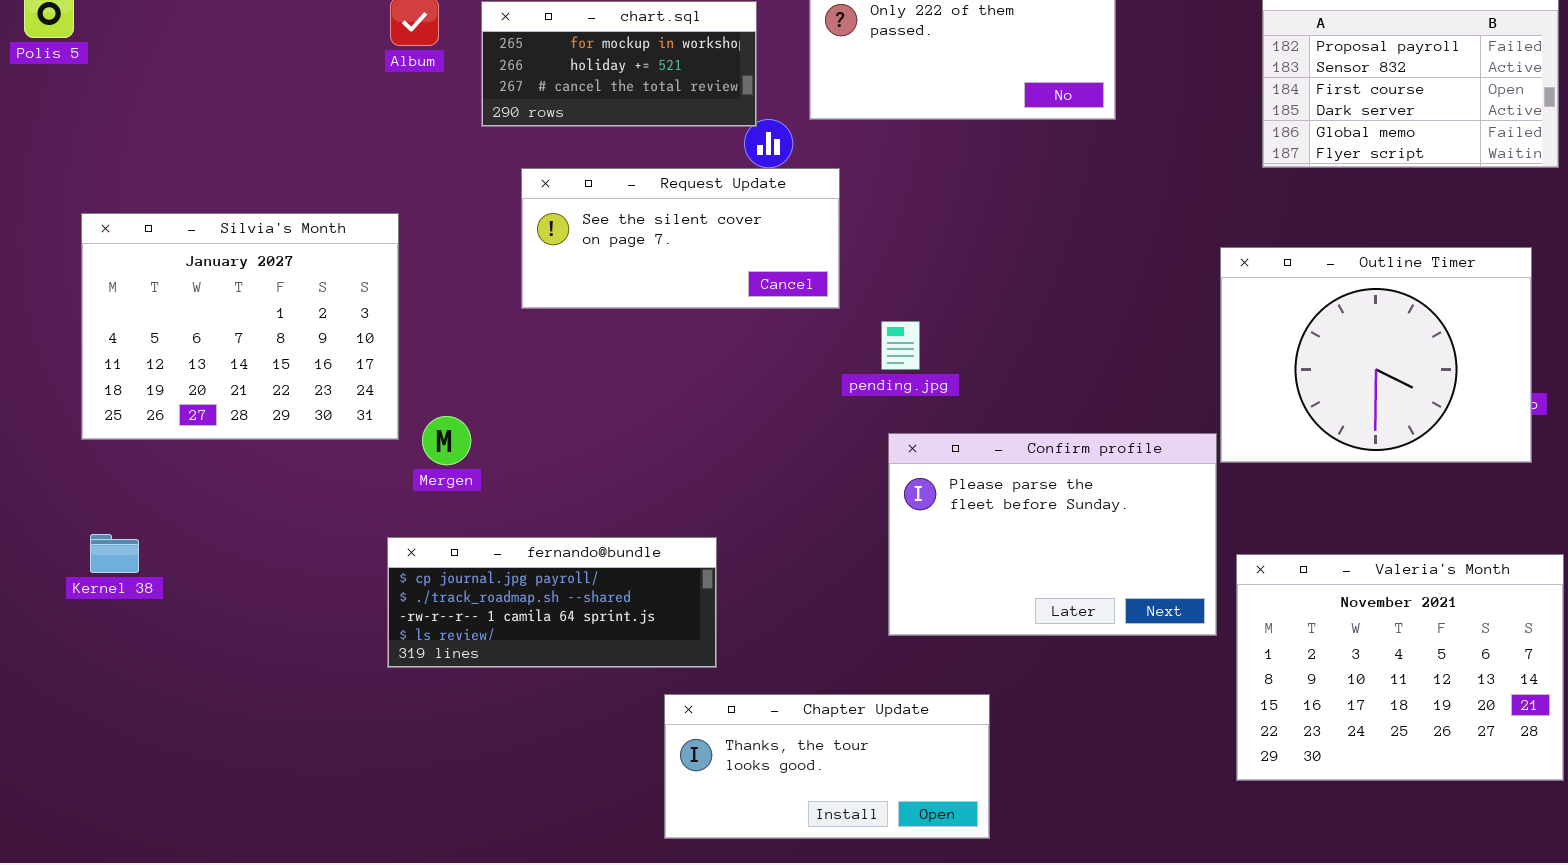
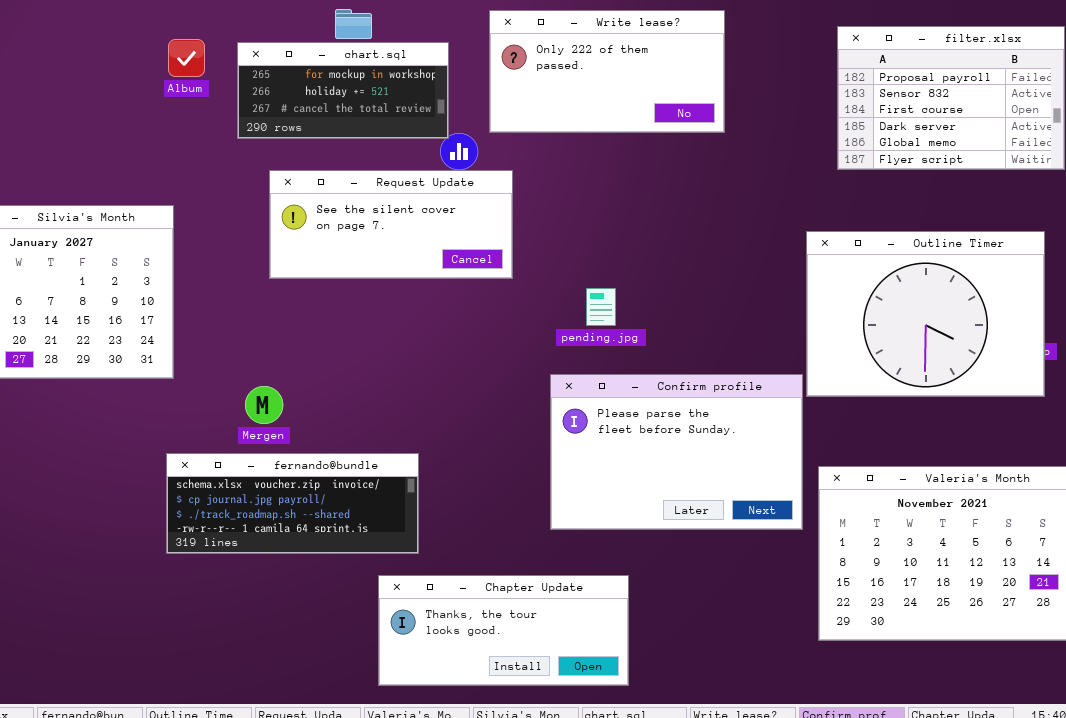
pending.jpg: [881,321,920,370] -> [586,288,616,326], moved
Mergen: [422,416,471,465] -> [245,386,283,424], moved
fernando@bundle: [387,537,717,668] -> [166,453,419,554], scrolled up 1 row

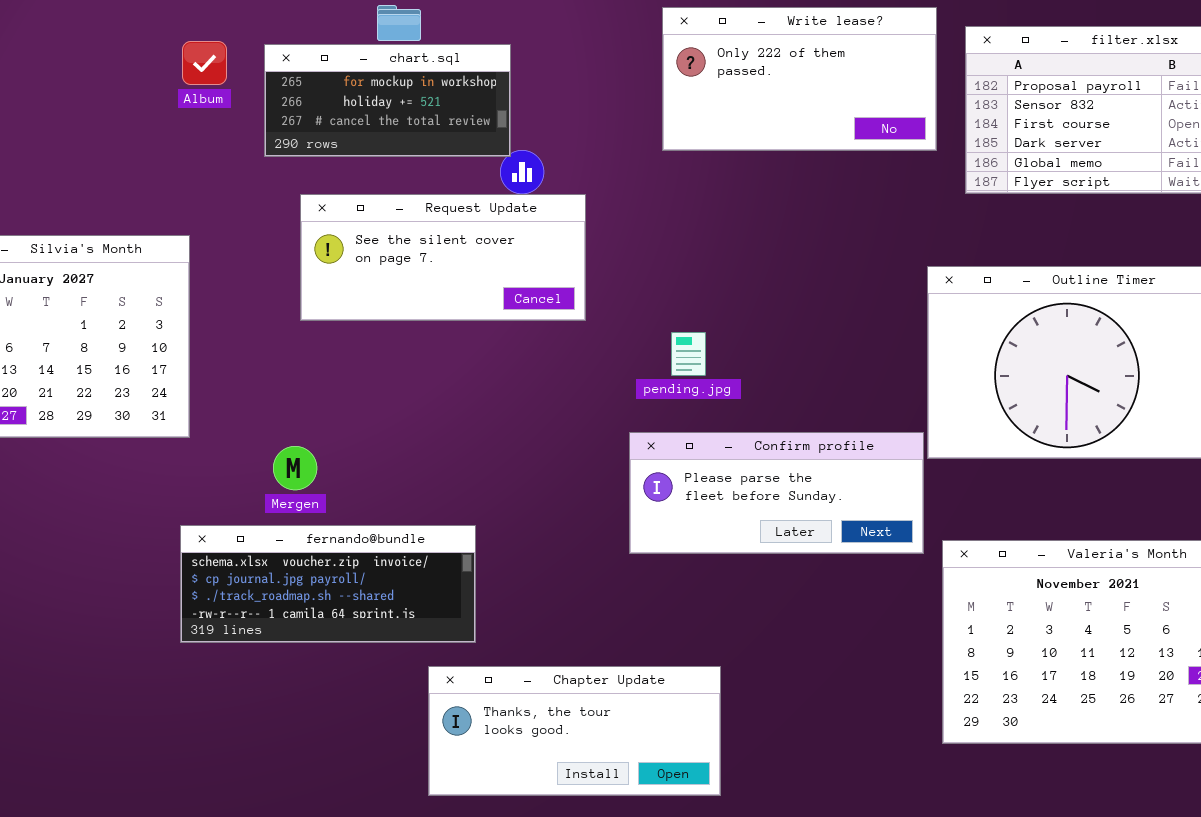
Write lease?: [489,10,725,133] -> [662,7,937,151], moved
Confirm profile: [550,374,803,530] -> [629,432,924,554], resized

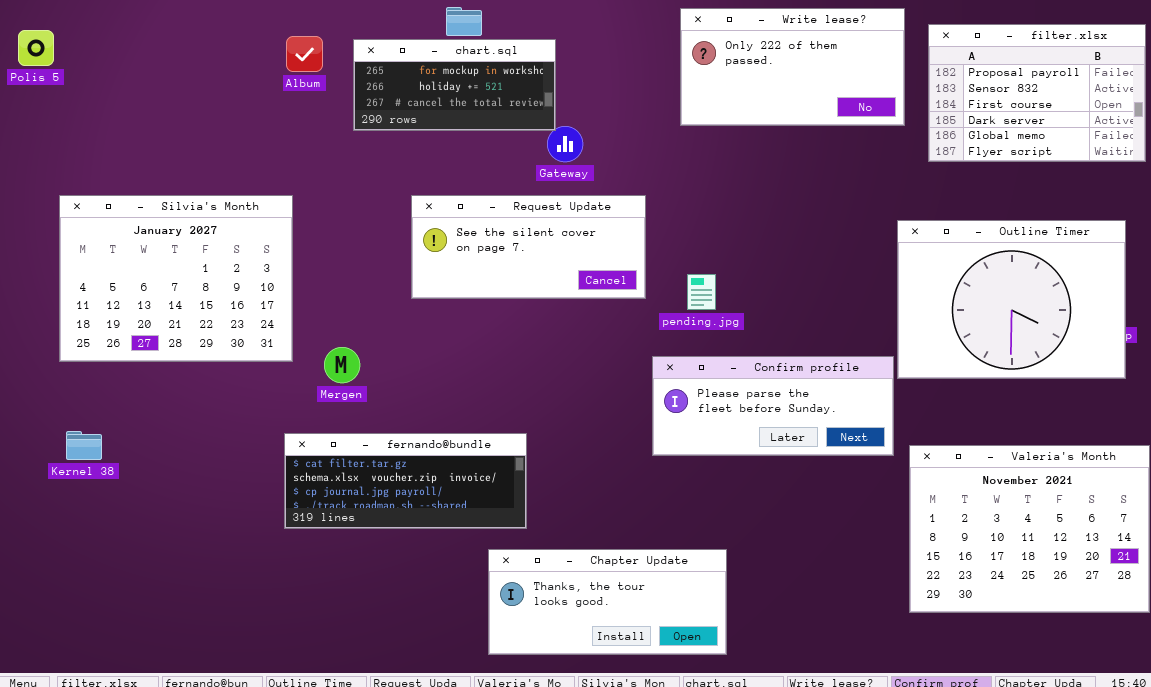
Request Update: [300,194,586,321] -> [411,195,646,299], moved
Mergen: [273,446,317,490] -> [324,347,360,383], moved
fernando@bundle: [180,525,476,643] -> [284,433,527,529], scrolled up 1 row

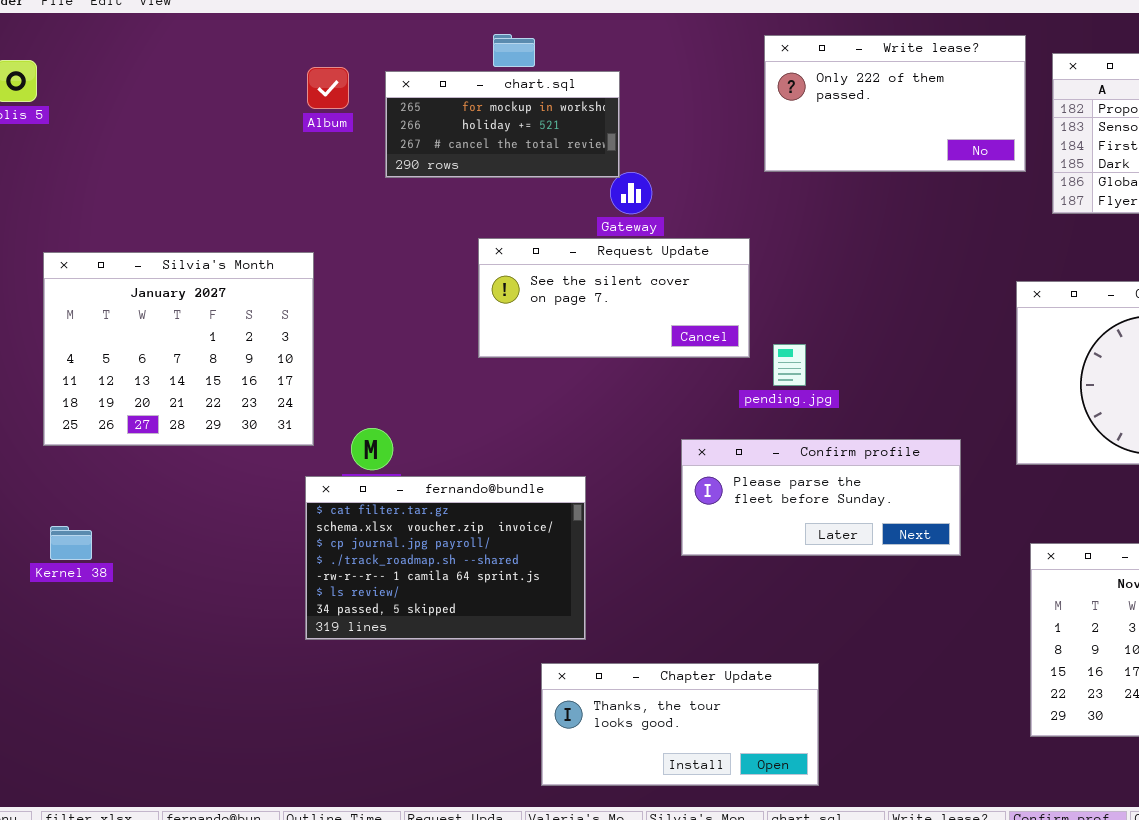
Request Update: [411,195,646,299] -> [478,238,750,358], moved
Confirm profile: [652,356,894,456] -> [681,439,961,556], moved
fernando@bundle: [284,433,527,529] -> [305,476,586,640], resized

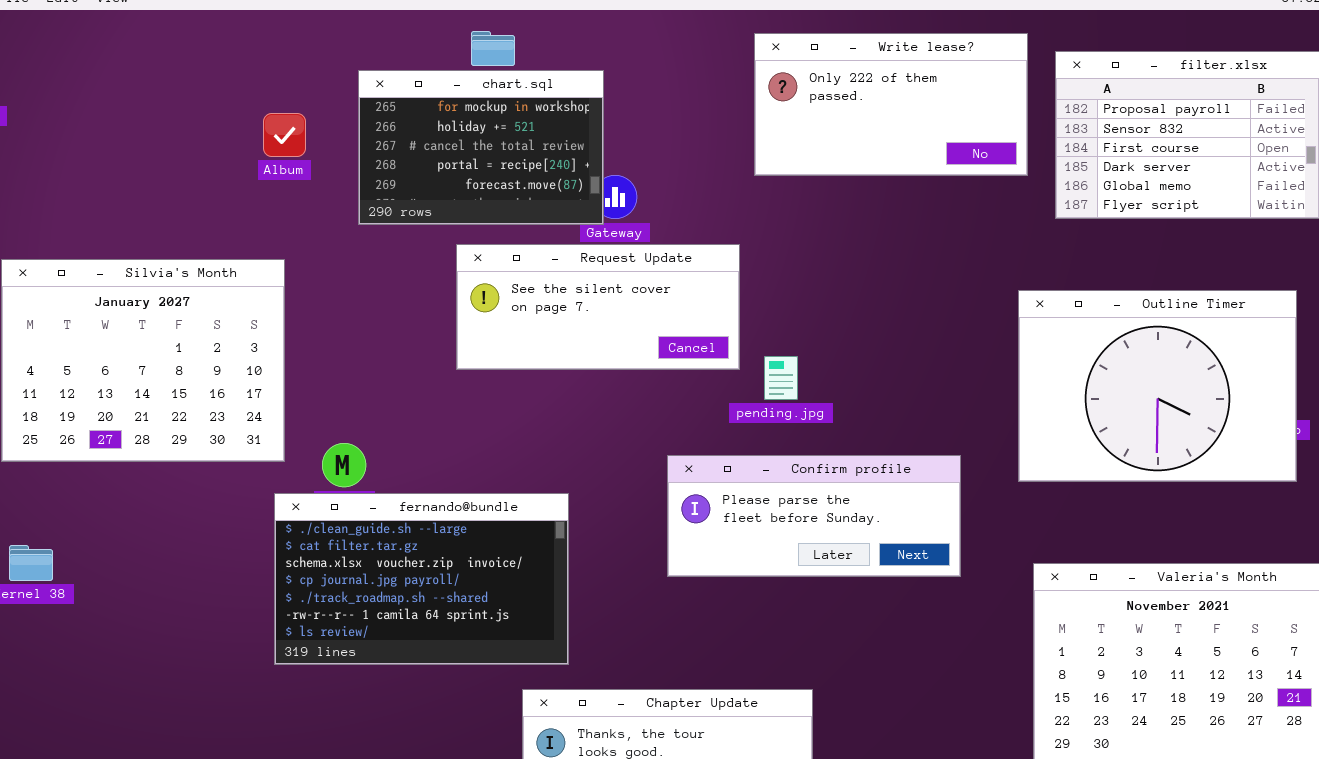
Album: [307,67,349,109] -> [263,113,306,157], moved
chart.sql: [385,71,620,178] -> [358,70,604,225], resized
fernando@bundle: [305,476,586,640] -> [274,493,569,665], scrolled up 1 row

